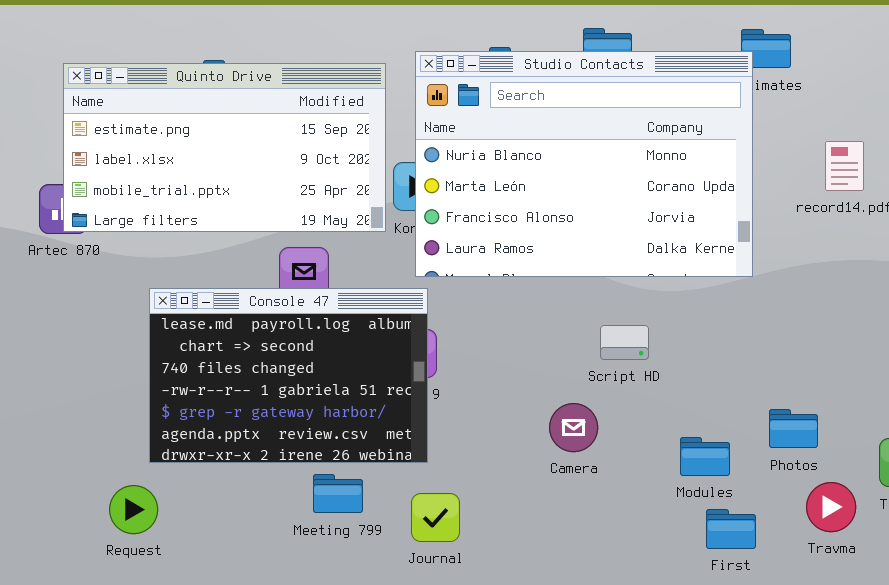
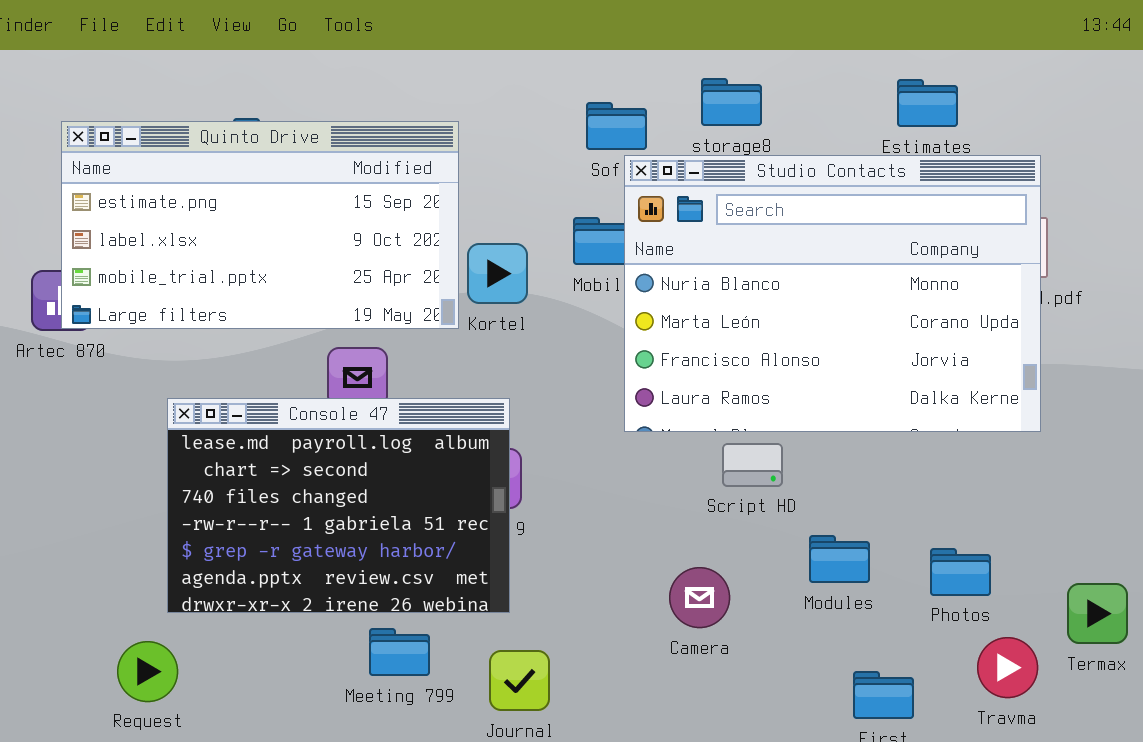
Studio Contacts: [415,51,753,277] -> [624,155,1041,432], moved
Camera: [549,403,598,452] -> [669,567,730,628], moved
Modules: [680,437,730,476] -> [809,535,870,583], moved

